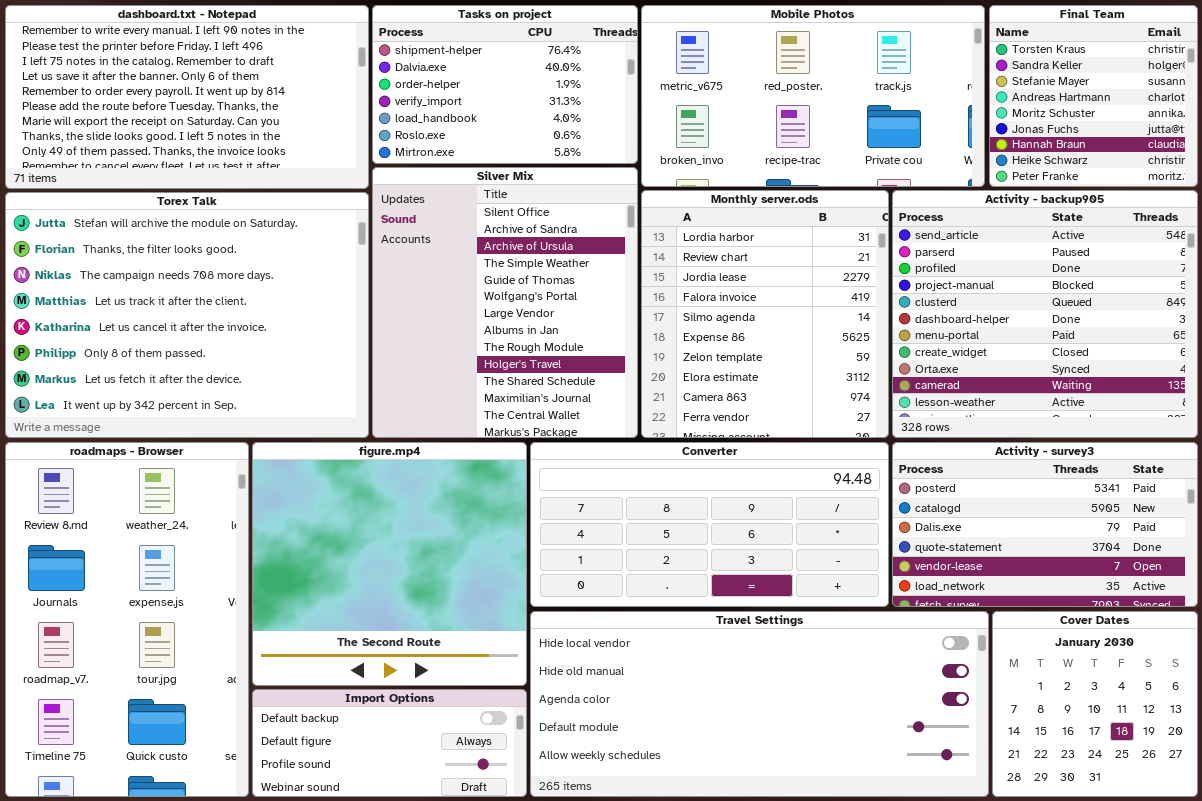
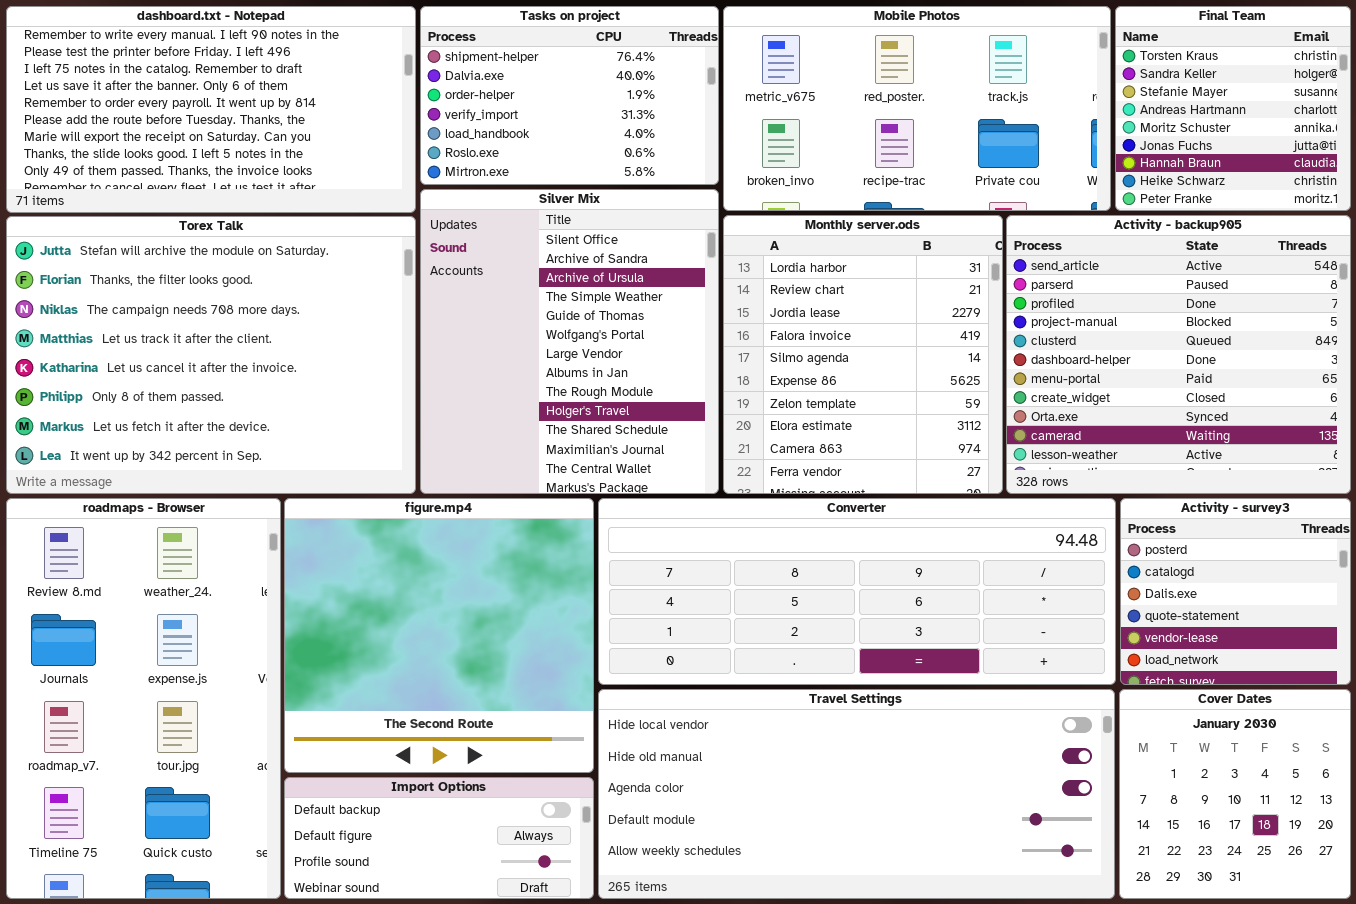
Converter: [530,442,889,607] -> [598,498,1116,685], resized
Activity - survey3: [892,442,1198,607] -> [1120,498,1351,685], resized

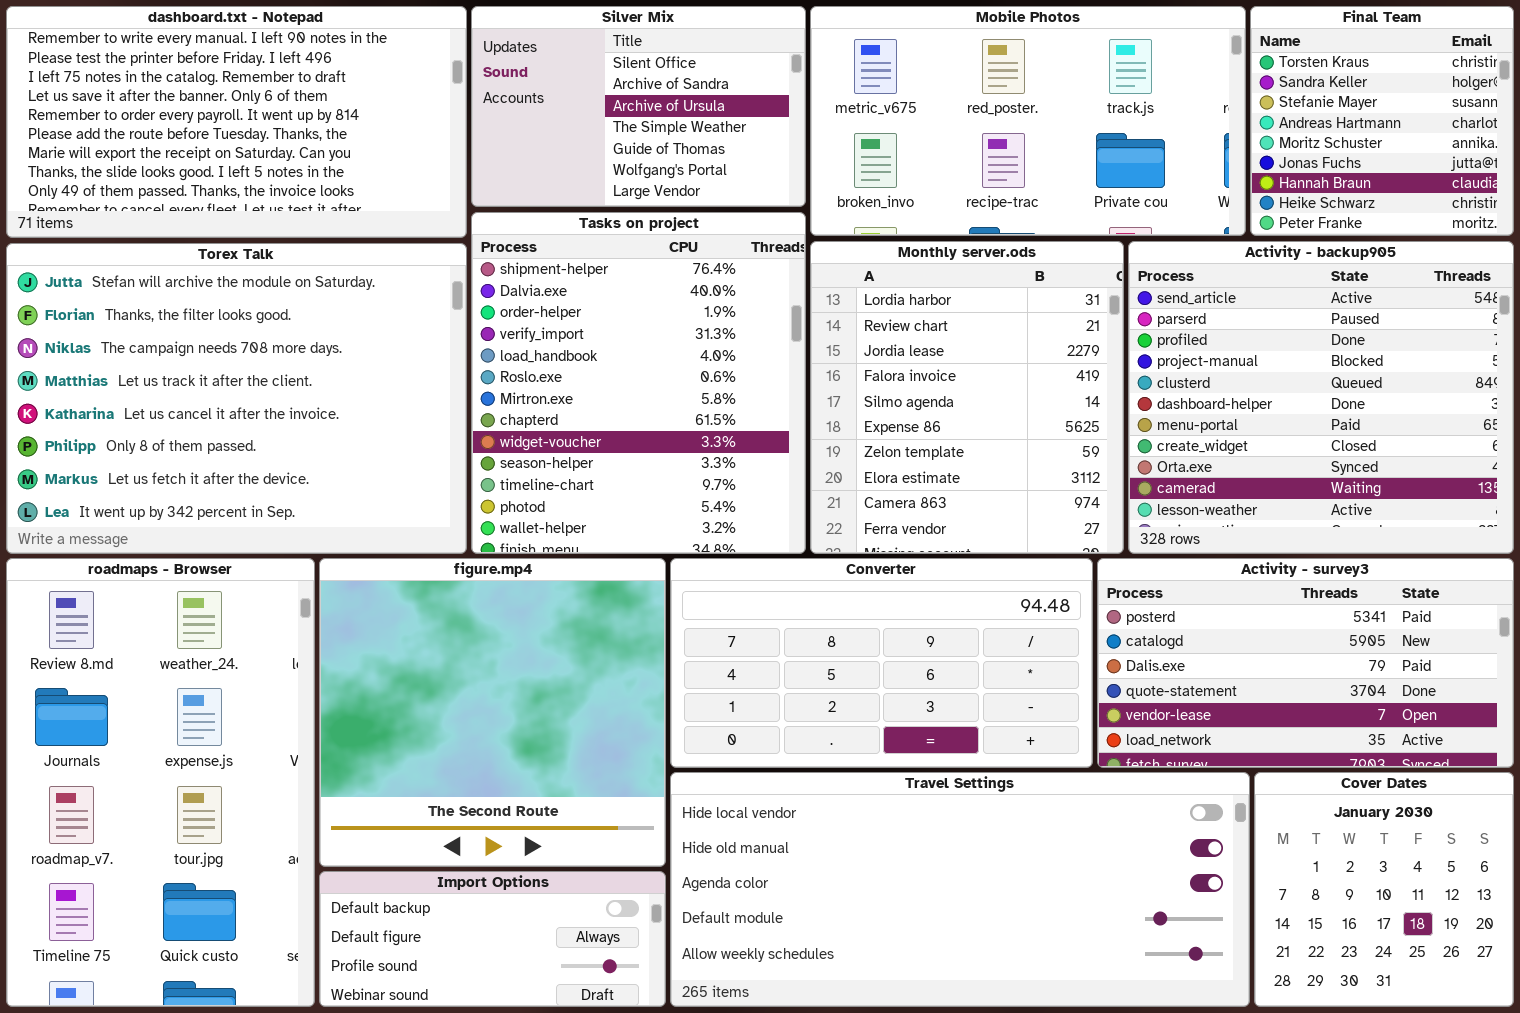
Tasks on project: [420,6,719,185] -> [471,212,806,554], moved, resized
Silver Mix: [420,189,719,494] -> [471,6,806,207], moved, resized
Converter: [598,498,1116,685] -> [670,558,1093,768], resized
Activity - survey3: [1120,498,1351,685] -> [1097,558,1514,768], resized

